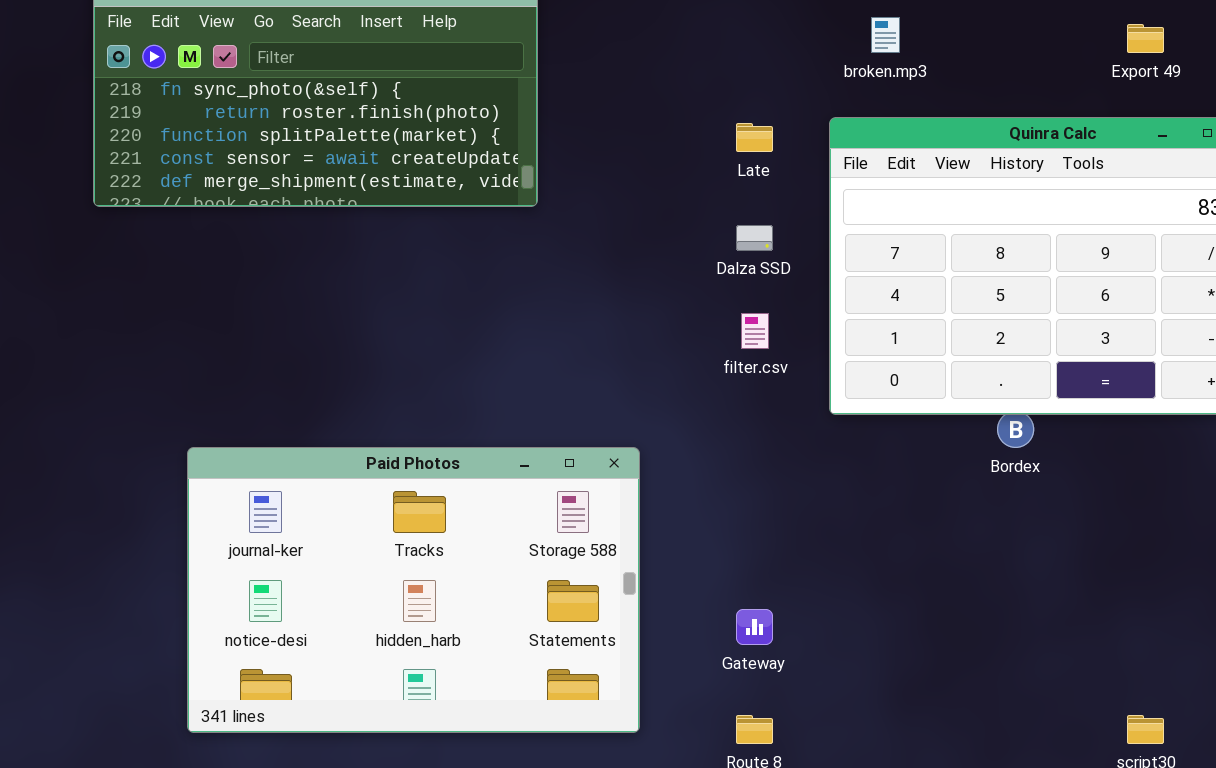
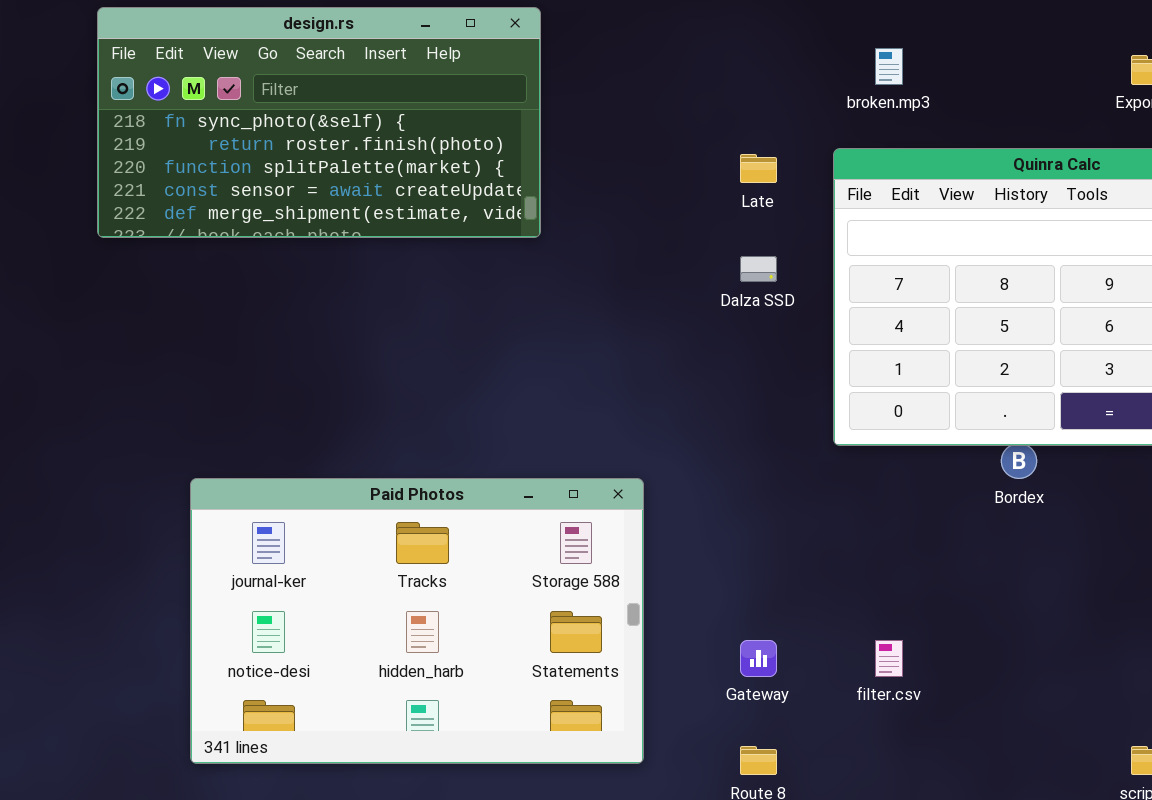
filter.csv: [741,313,769,349] -> [875,640,903,677], moved

